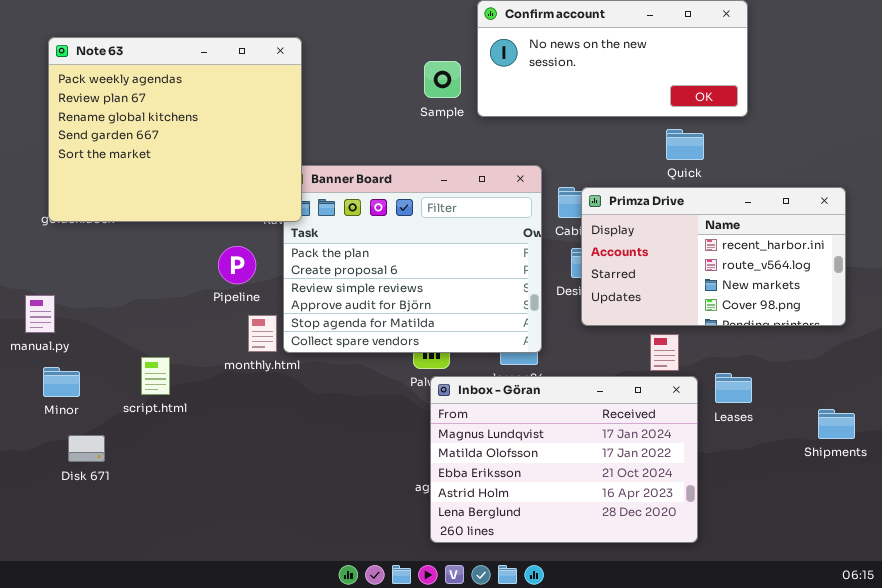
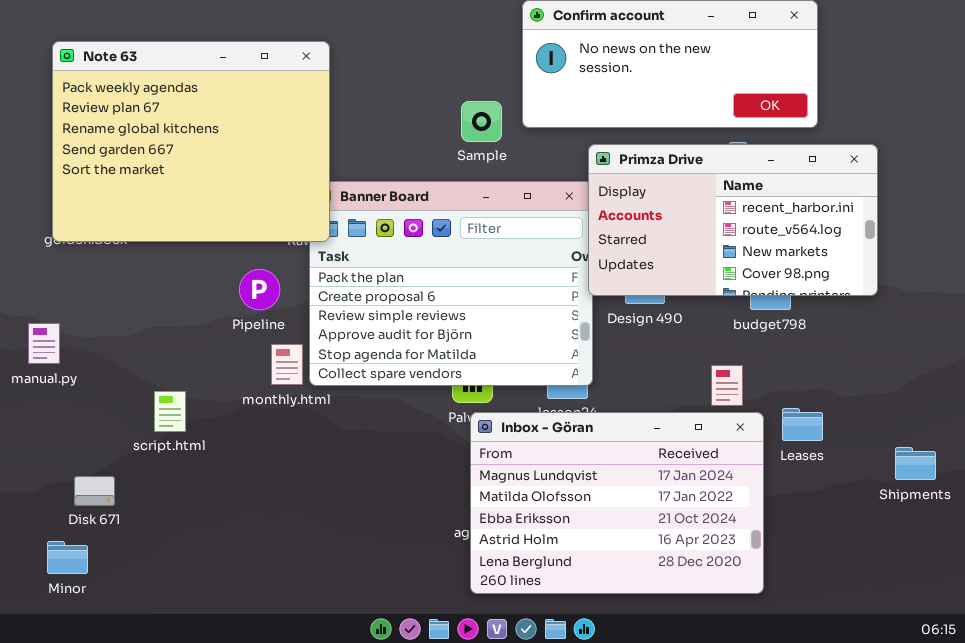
Sample: [424,61,461,98] -> [461,101,502,142], moved
Primza Drive: [581,187,846,326] -> [588,144,878,296], moved
Minor: [43,367,80,397] -> [47,541,88,574], moved

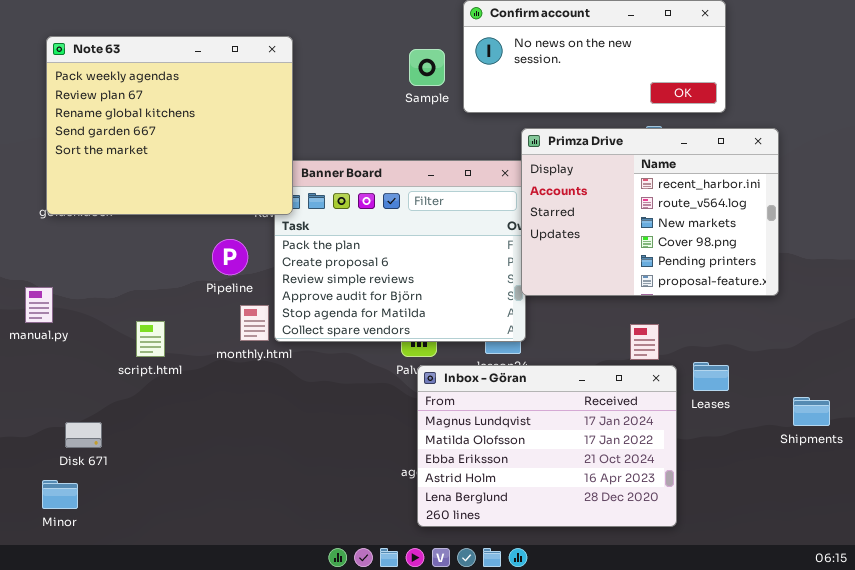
Sample: [461,101,502,142] -> [409,49,445,86], moved
Primza Drive: [588,144,878,296] -> [521,128,779,296], resized
script.html: [154,391,186,432] -> [136,321,165,357], moved

